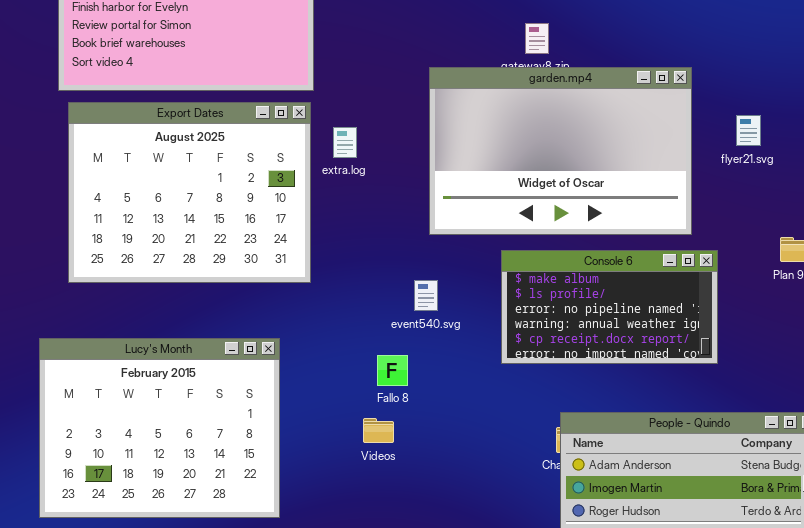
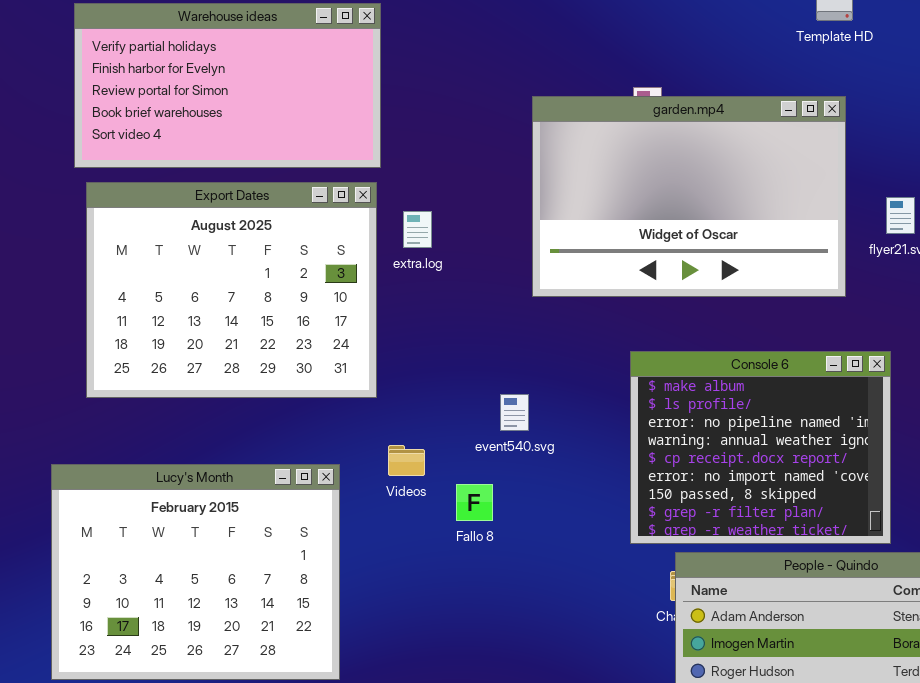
garden.mp4: [429,67,692,235] -> [532,96,846,297], moved
Console 6: [501,250,718,364] -> [630,351,891,544], moved, resized
Videos: [363,418,394,443] -> [388,445,425,476], moved

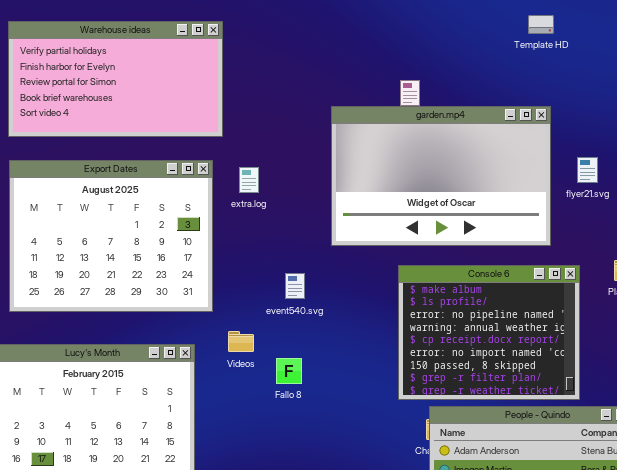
garden.mp4: [532,96,846,297] -> [331,106,551,246], moved
Export Dates: [86,182,377,398] -> [9,160,213,312], moved
event540.svg: [500,394,529,431] -> [285,273,305,299], moved

